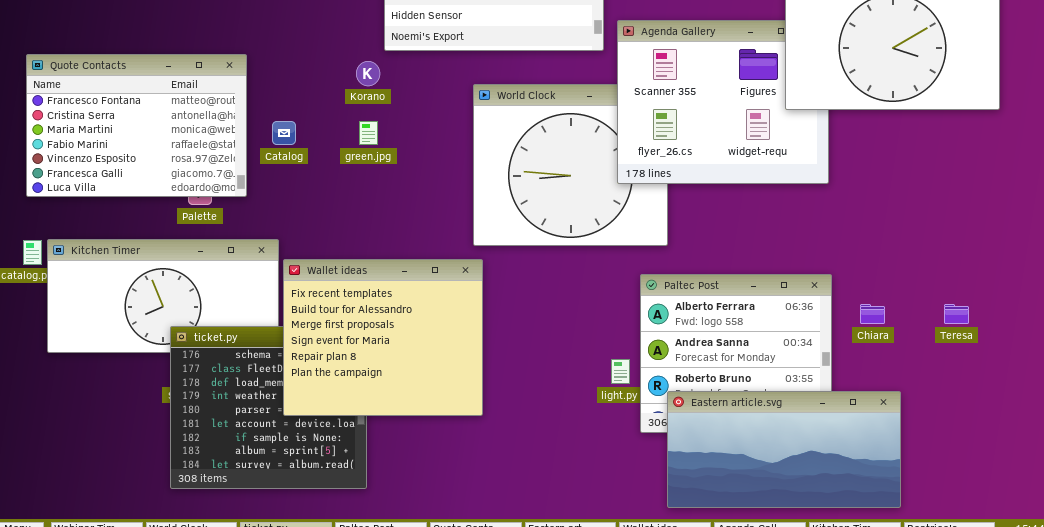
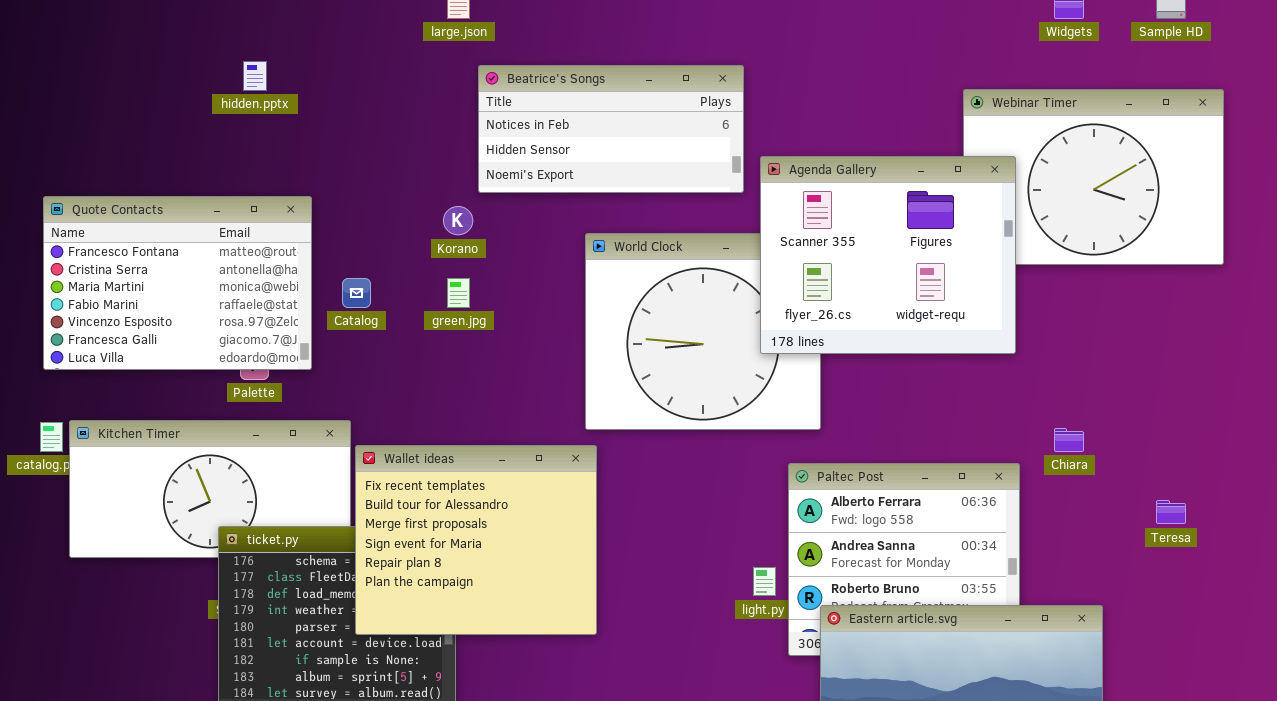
Agenda Gallery: [617,20,829,184] -> [760,156,1016,354], raised
Chiara: [860,304,885,324] -> [1054,428,1084,452], moved

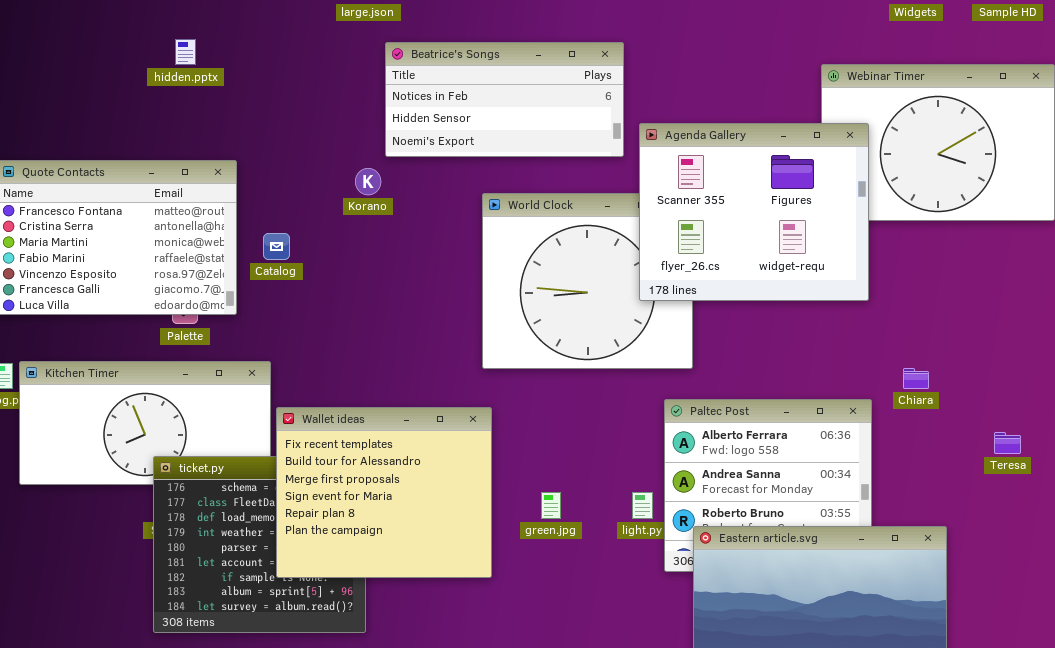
green.jpg: [447,278,470,308] -> [541,492,561,519], moved
Wallet ideas: [355,445,597,635] -> [276,407,492,578], moved

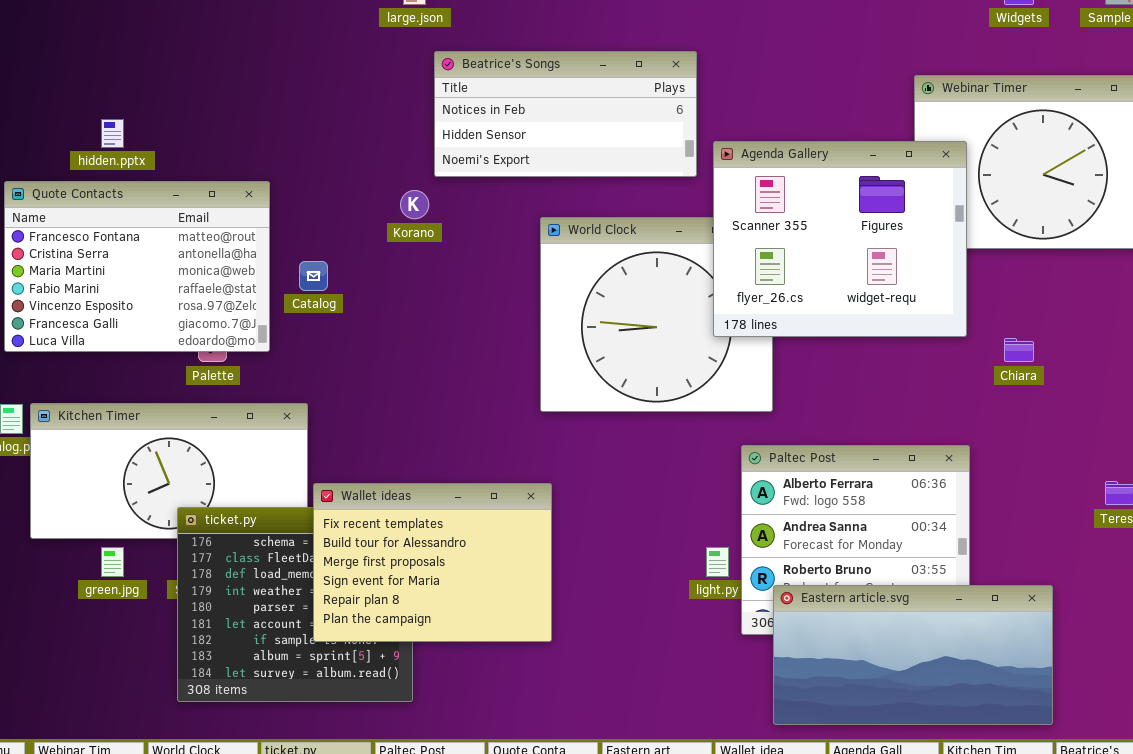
hidden.pptx: [175,39,196,65] -> [101,119,124,148], moved
Chiara: [903,368,929,389] -> [1004,338,1034,362], moved
Wallet ideas: [276,407,492,578] -> [313,483,552,642], resized
green.jpg: [541,492,561,519] -> [101,547,124,577], moved

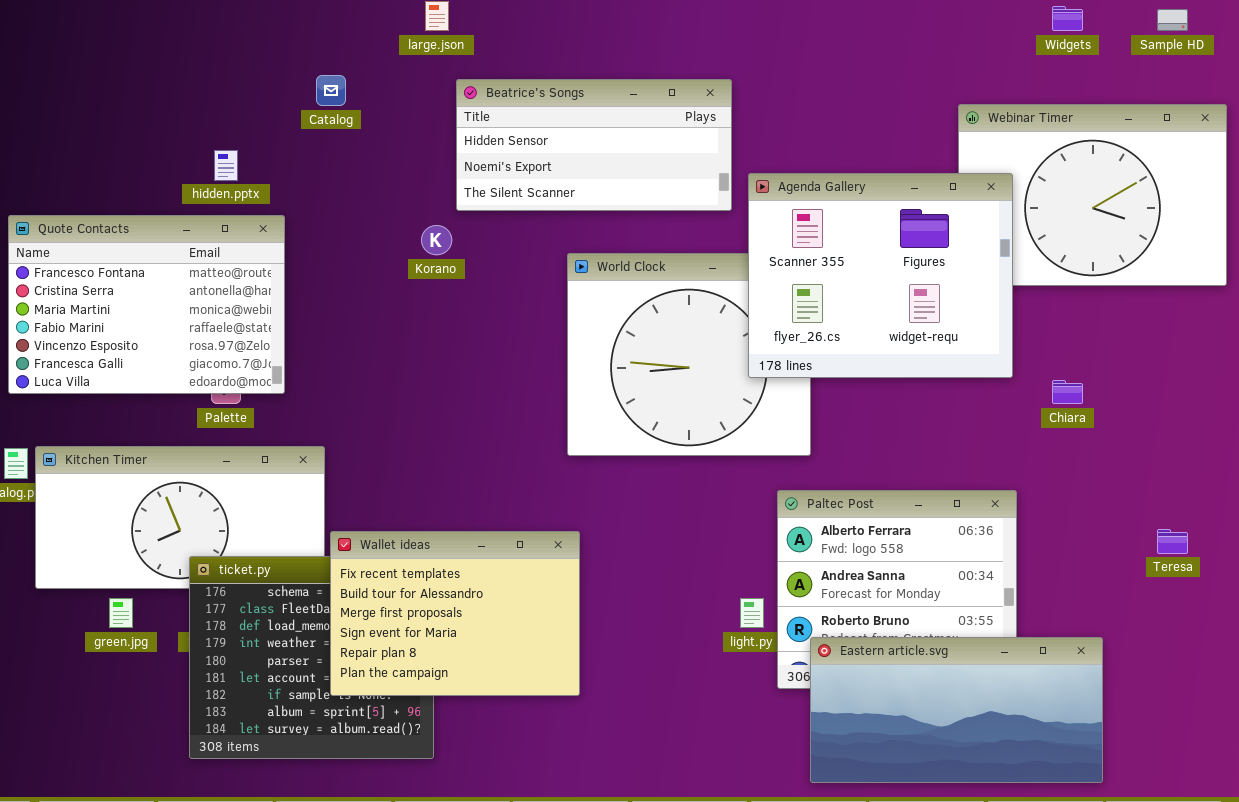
Beatrice's Songs: [434,51,697,177] -> [456,79,732,211], scrolled down 1 row
hidden.pptx: [101,119,124,148] -> [214,150,238,181], moved
Catalog: [299,261,328,291] -> [316,75,346,106], moved

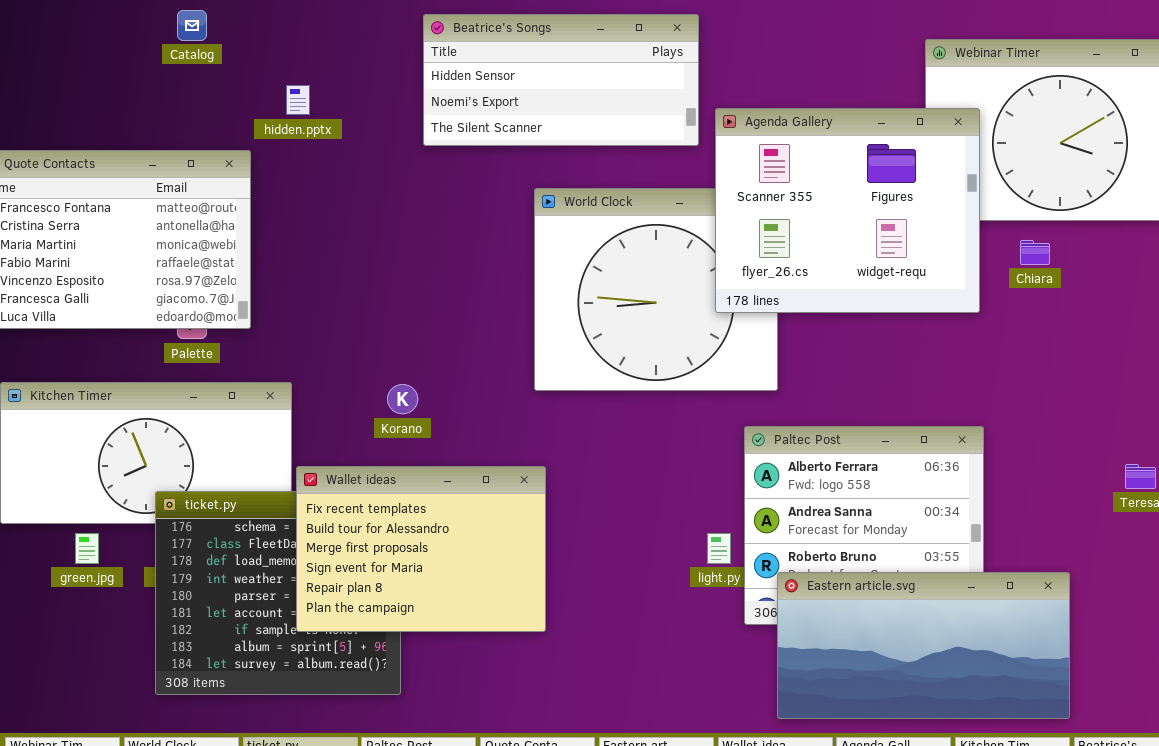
Catalog: [316,75,346,106] -> [177,10,207,41], moved
hidden.pptx: [214,150,238,181] -> [286,85,310,115], moved
Korano: [421,225,452,255] -> [387,384,418,414], moved
Chiara: [1052,380,1083,404] -> [1020,240,1050,265], moved

